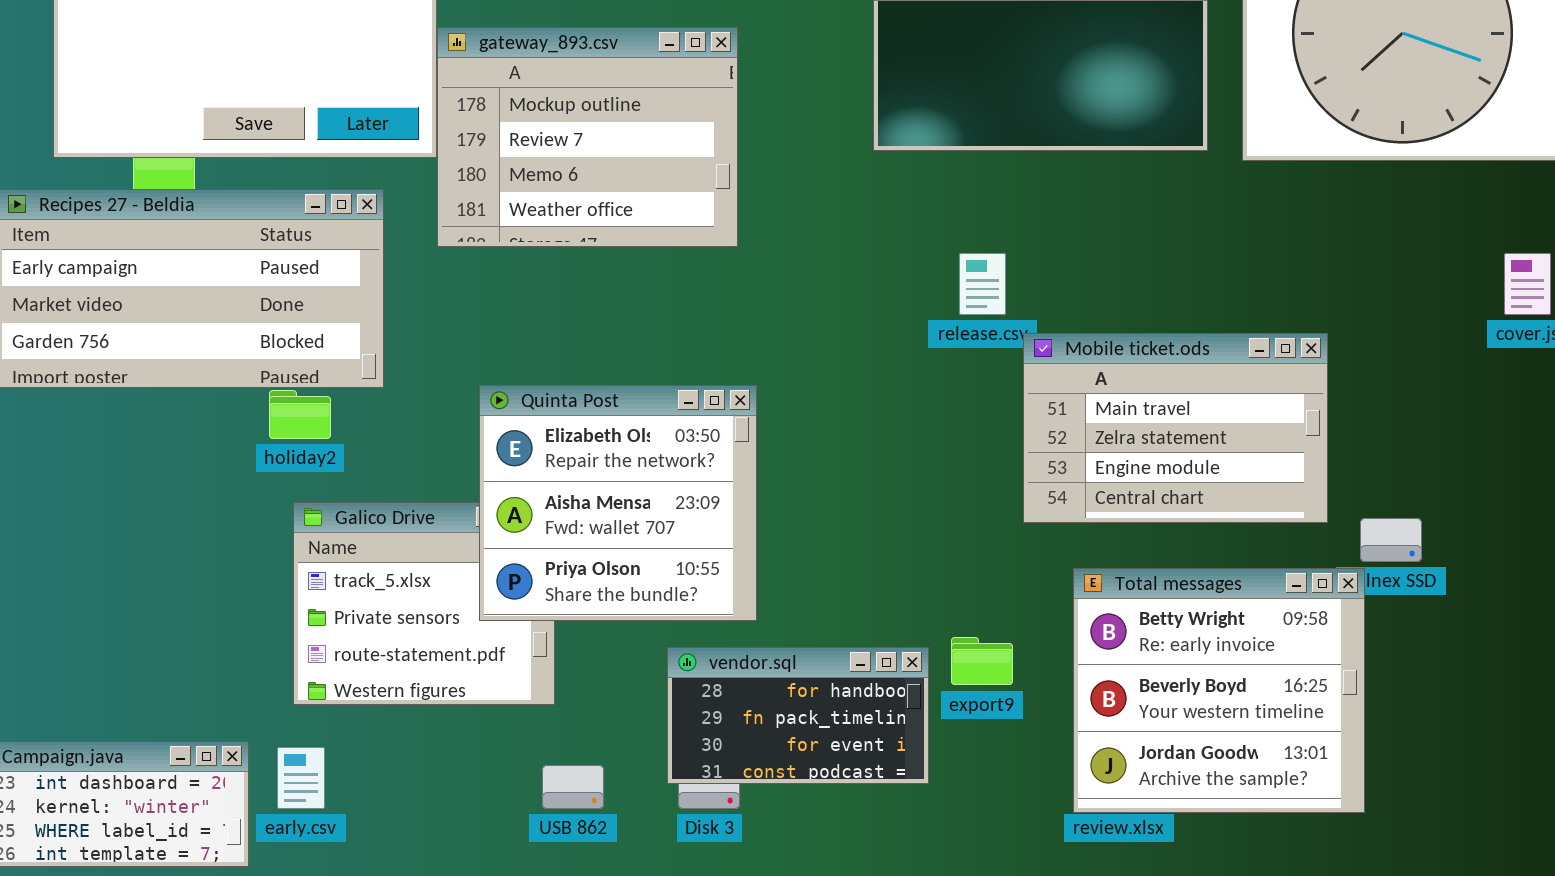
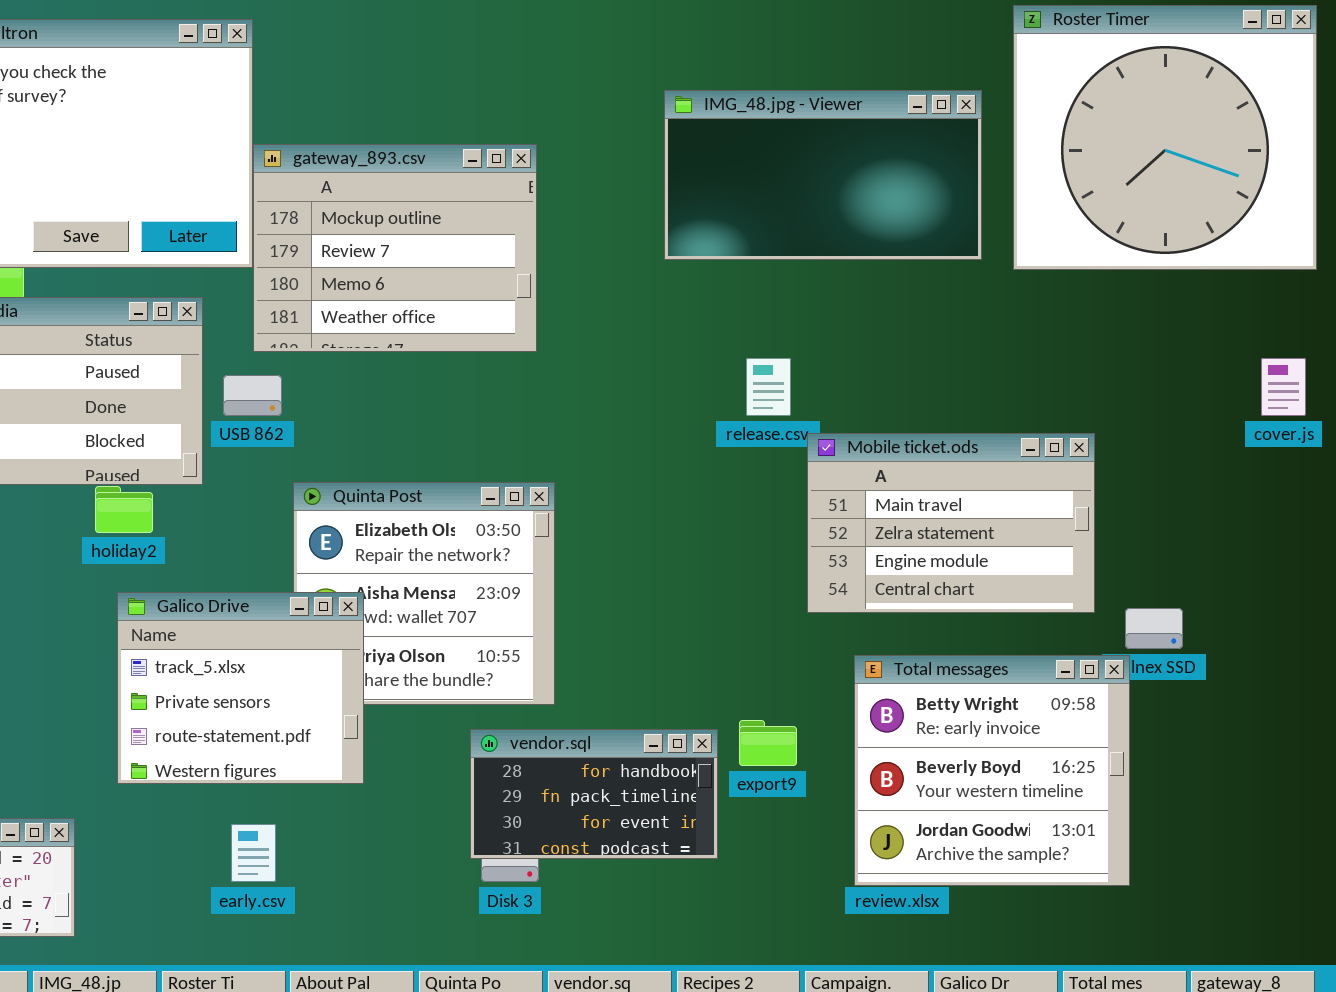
Galico Drive: [293,502,555,705] -> [117,592,364,784], raised
early.csv: [277,747,325,809] -> [231,824,276,882], moved
USB 862: [542,765,604,809] -> [223,375,282,416], moved

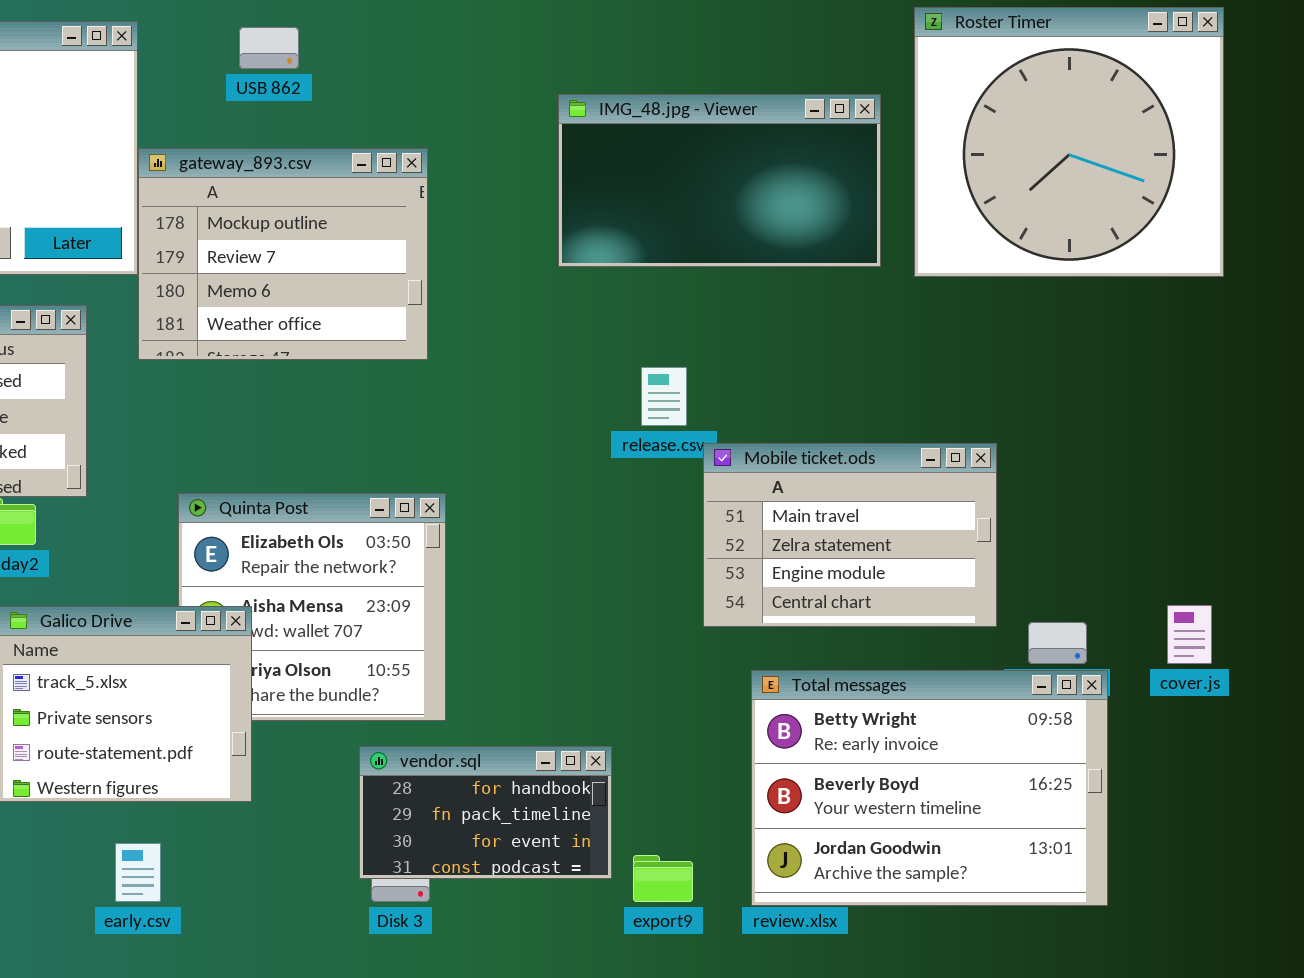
cover.js: [1261,358,1306,416] -> [1167,605,1212,664], moved
USB 862: [223,375,282,416] -> [239,27,299,69], moved
Total messages: [854,655,1130,886] -> [751,670,1108,906], resized
export9: [739,720,797,766] -> [633,855,693,902], moved

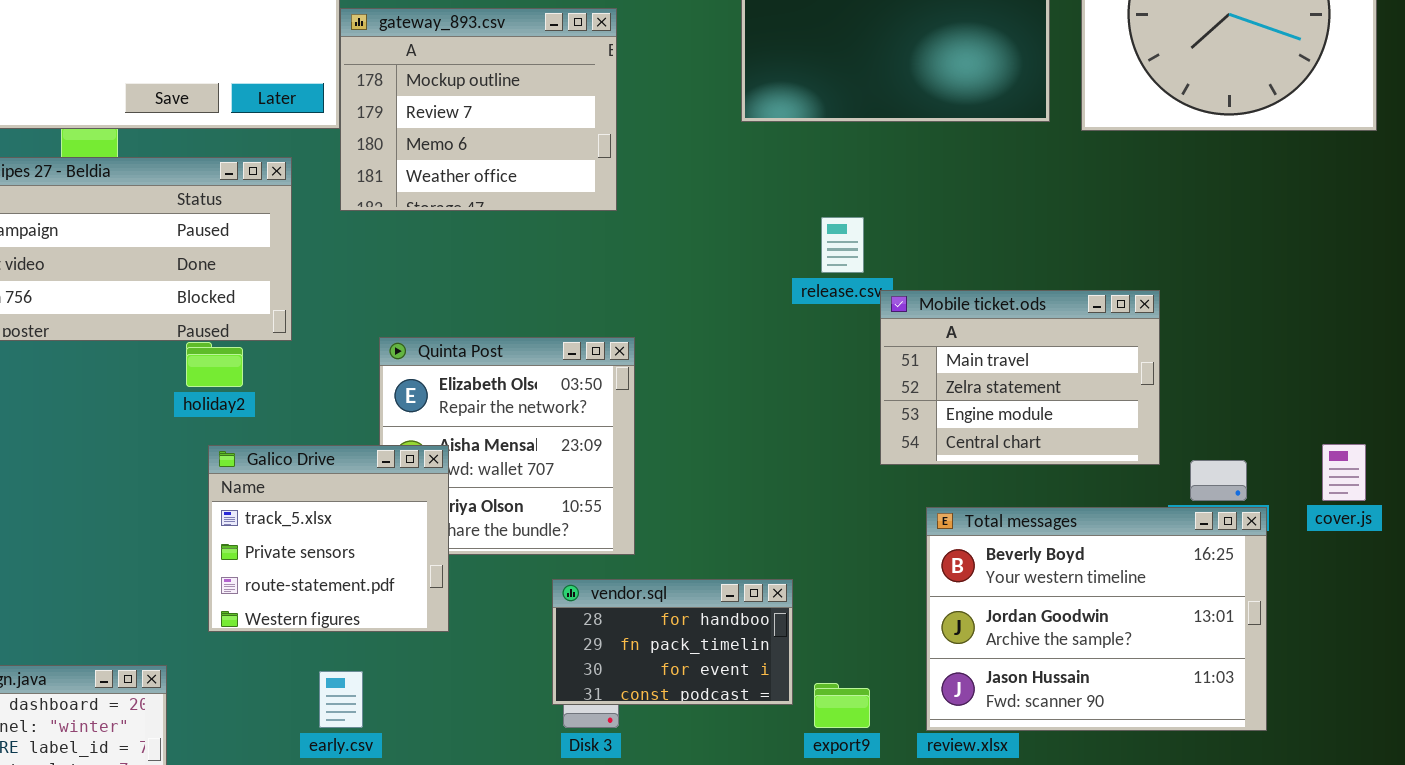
Total messages: [751,670,1108,906] -> [926,507,1267,731], scrolled down 1 row

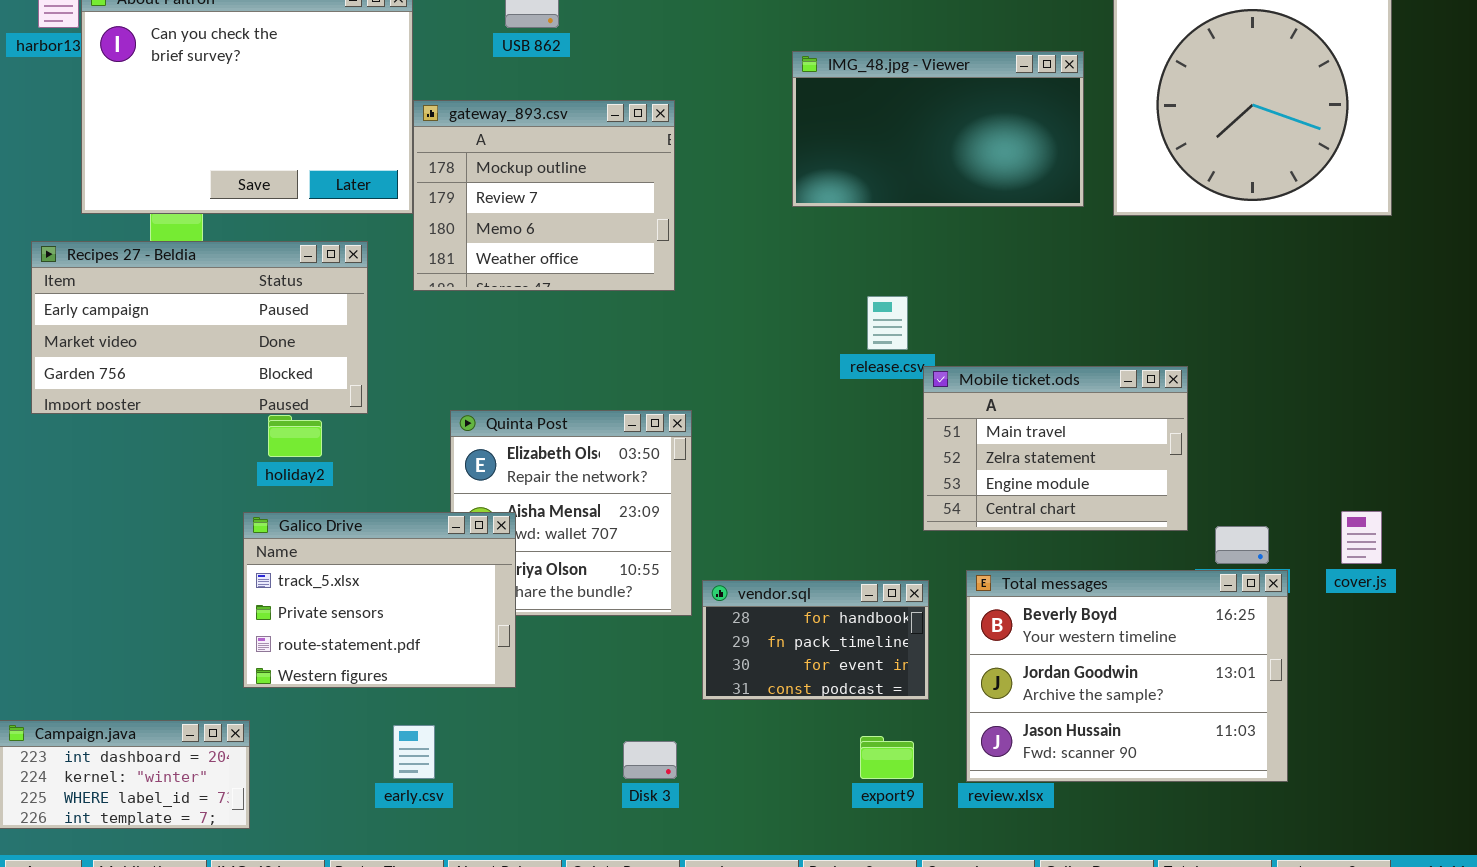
Galico Drive: [208,445,449,632] -> [243,512,516,688], resized
vendor.sql: [552,579,793,705] -> [702,580,929,700], moved

